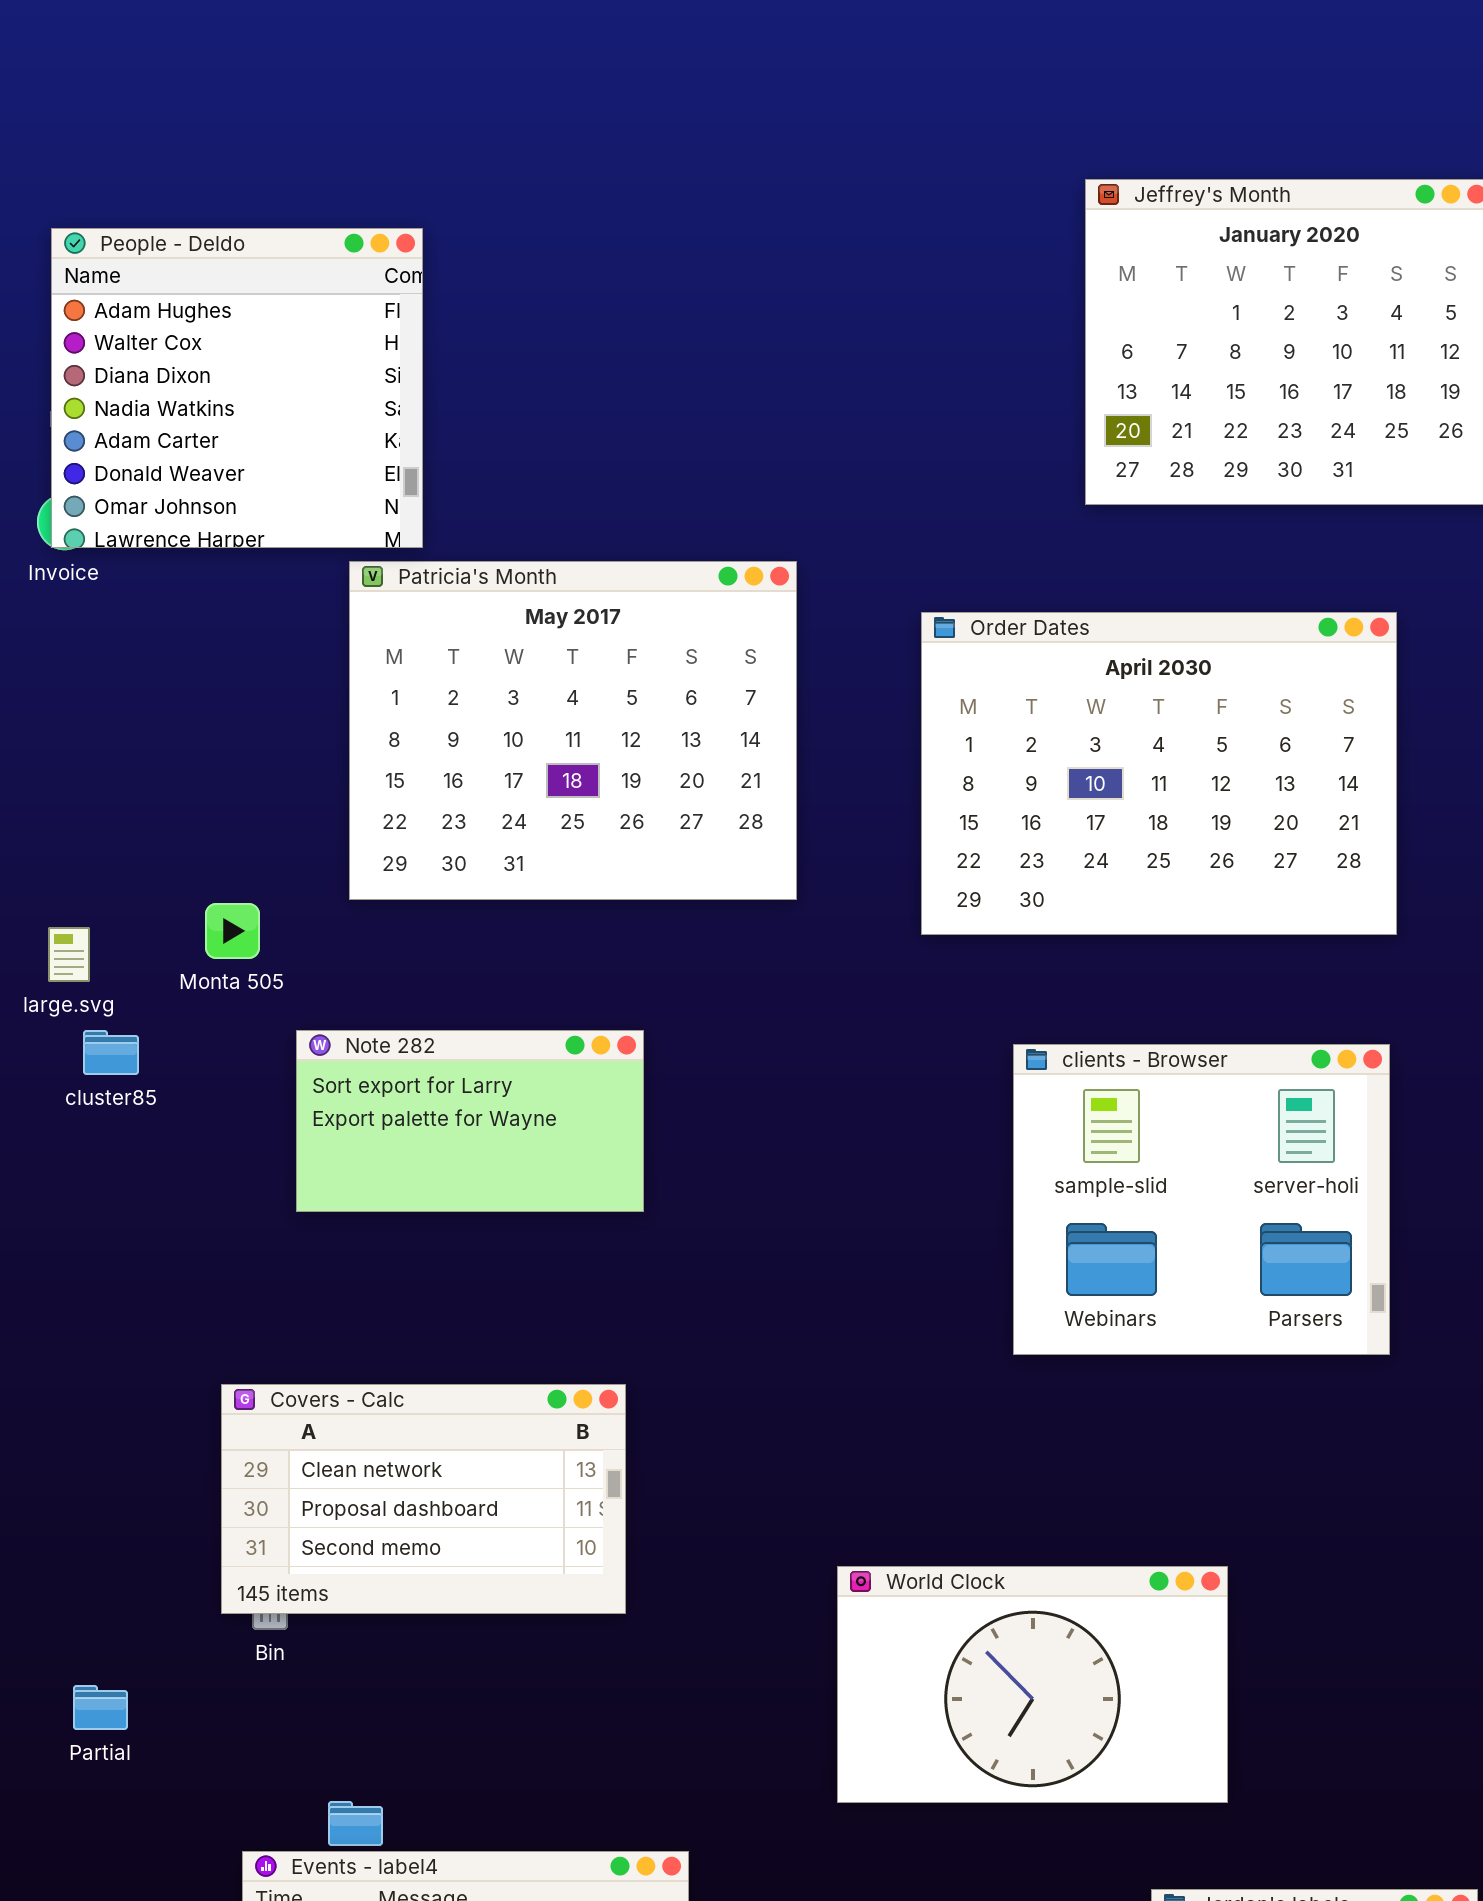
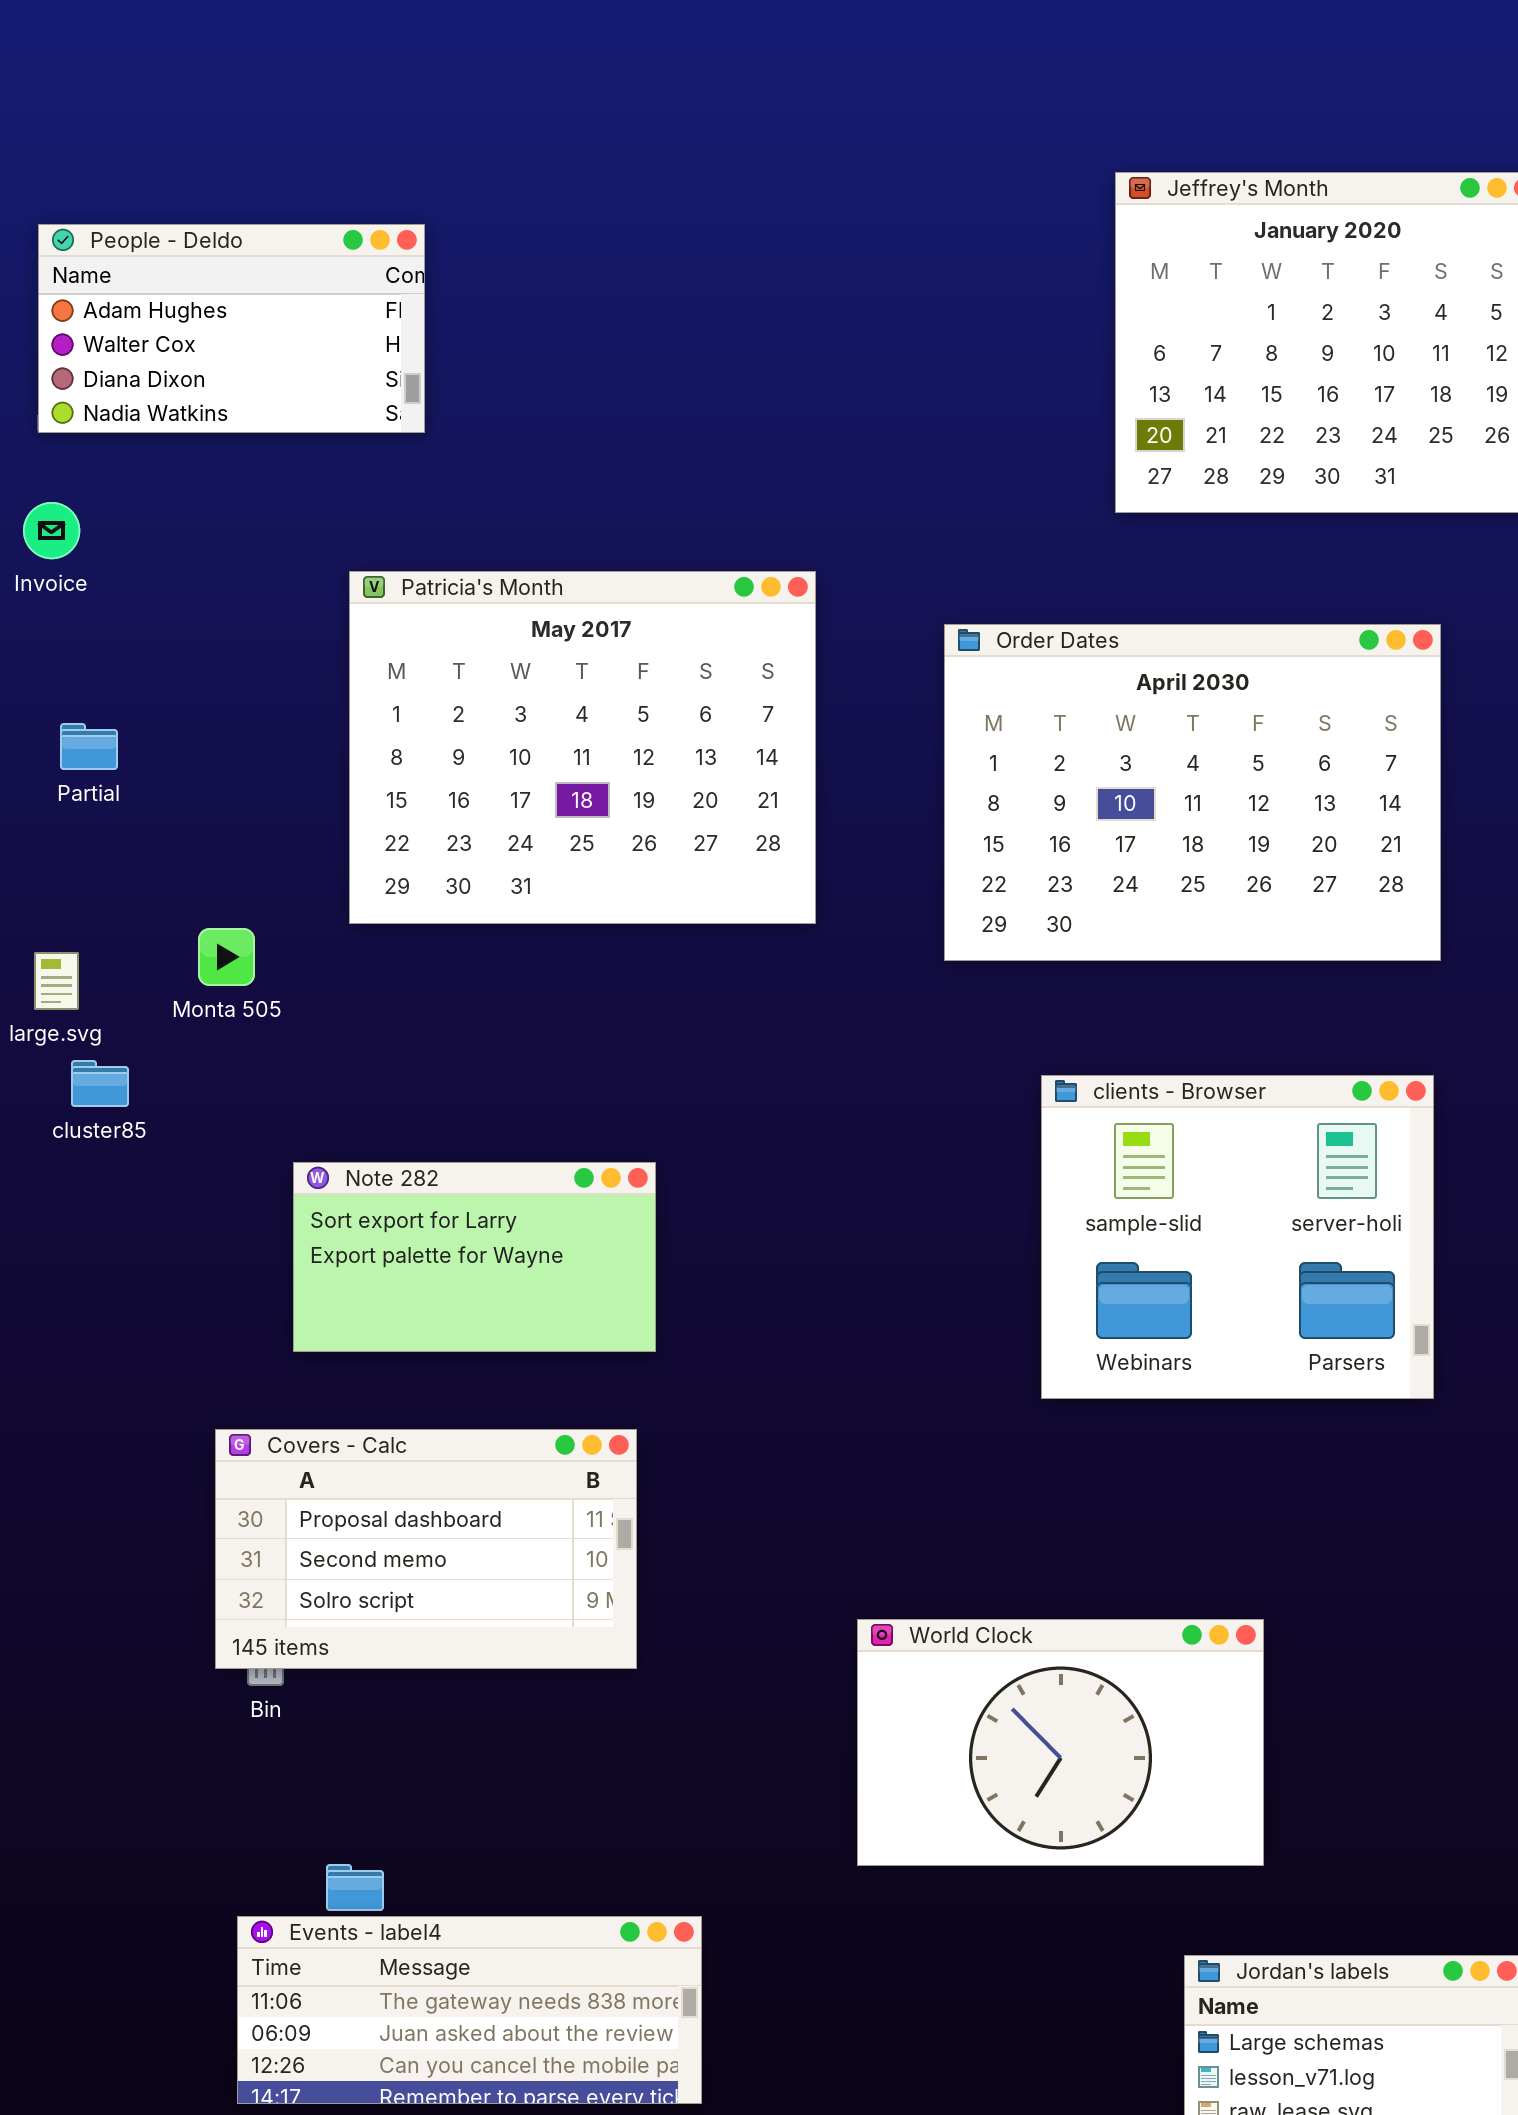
People - Deldo: [51,228,423,548] -> [38,224,425,433], resized
Note 282: [296,1030,644,1212] -> [293,1162,656,1352], moved
Covers - Calc: [221,1384,626,1614] -> [215,1429,637,1669], scrolled down 1 row
Partial: [73,1685,128,1730] -> [60,723,118,770], moved

